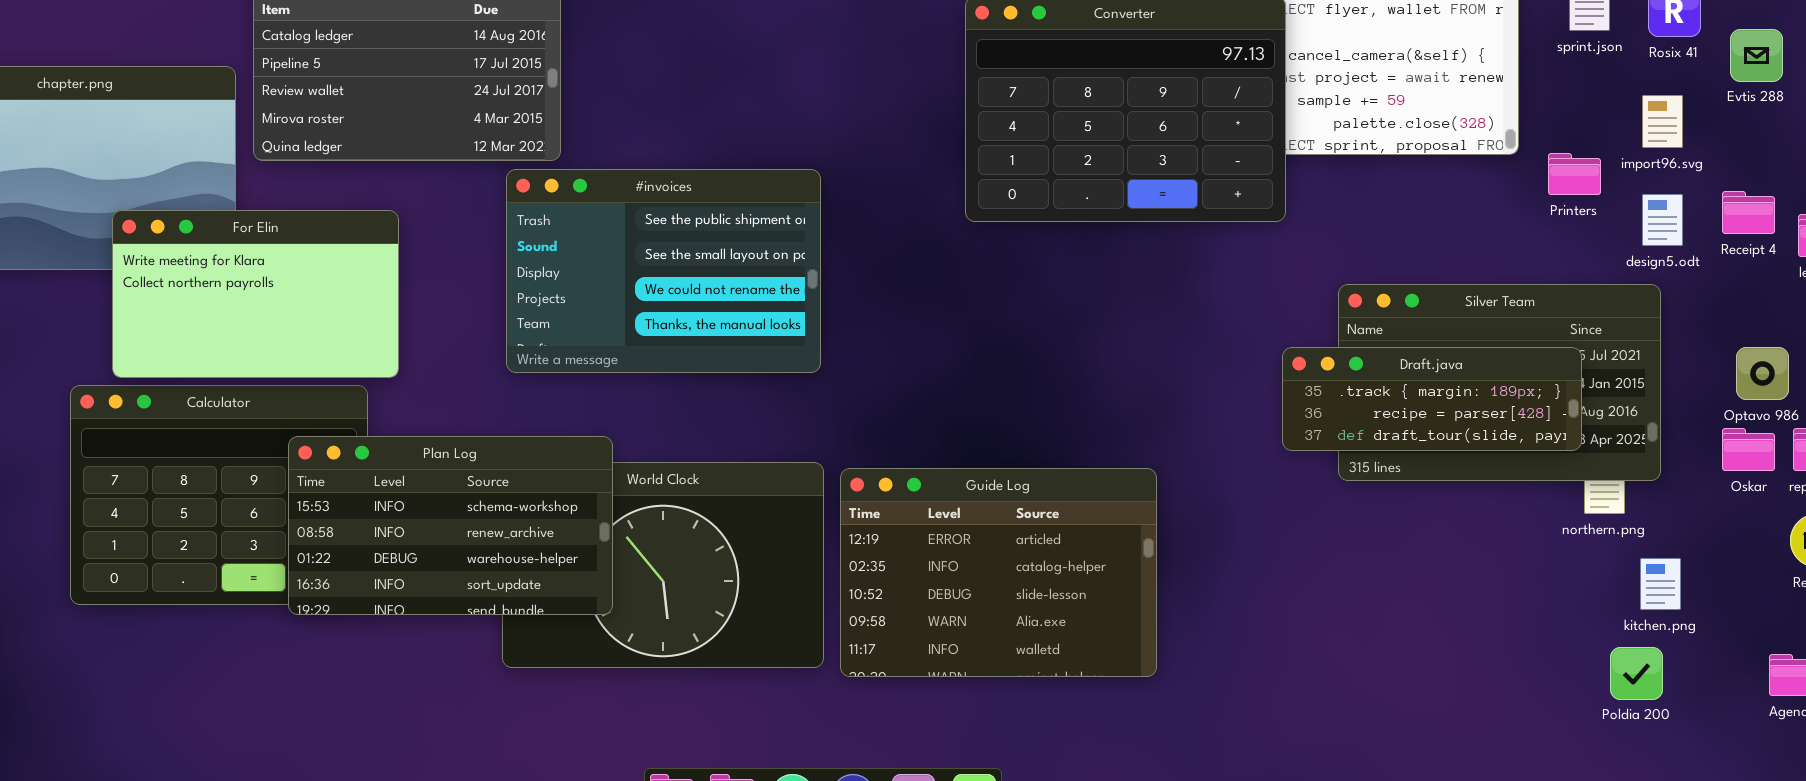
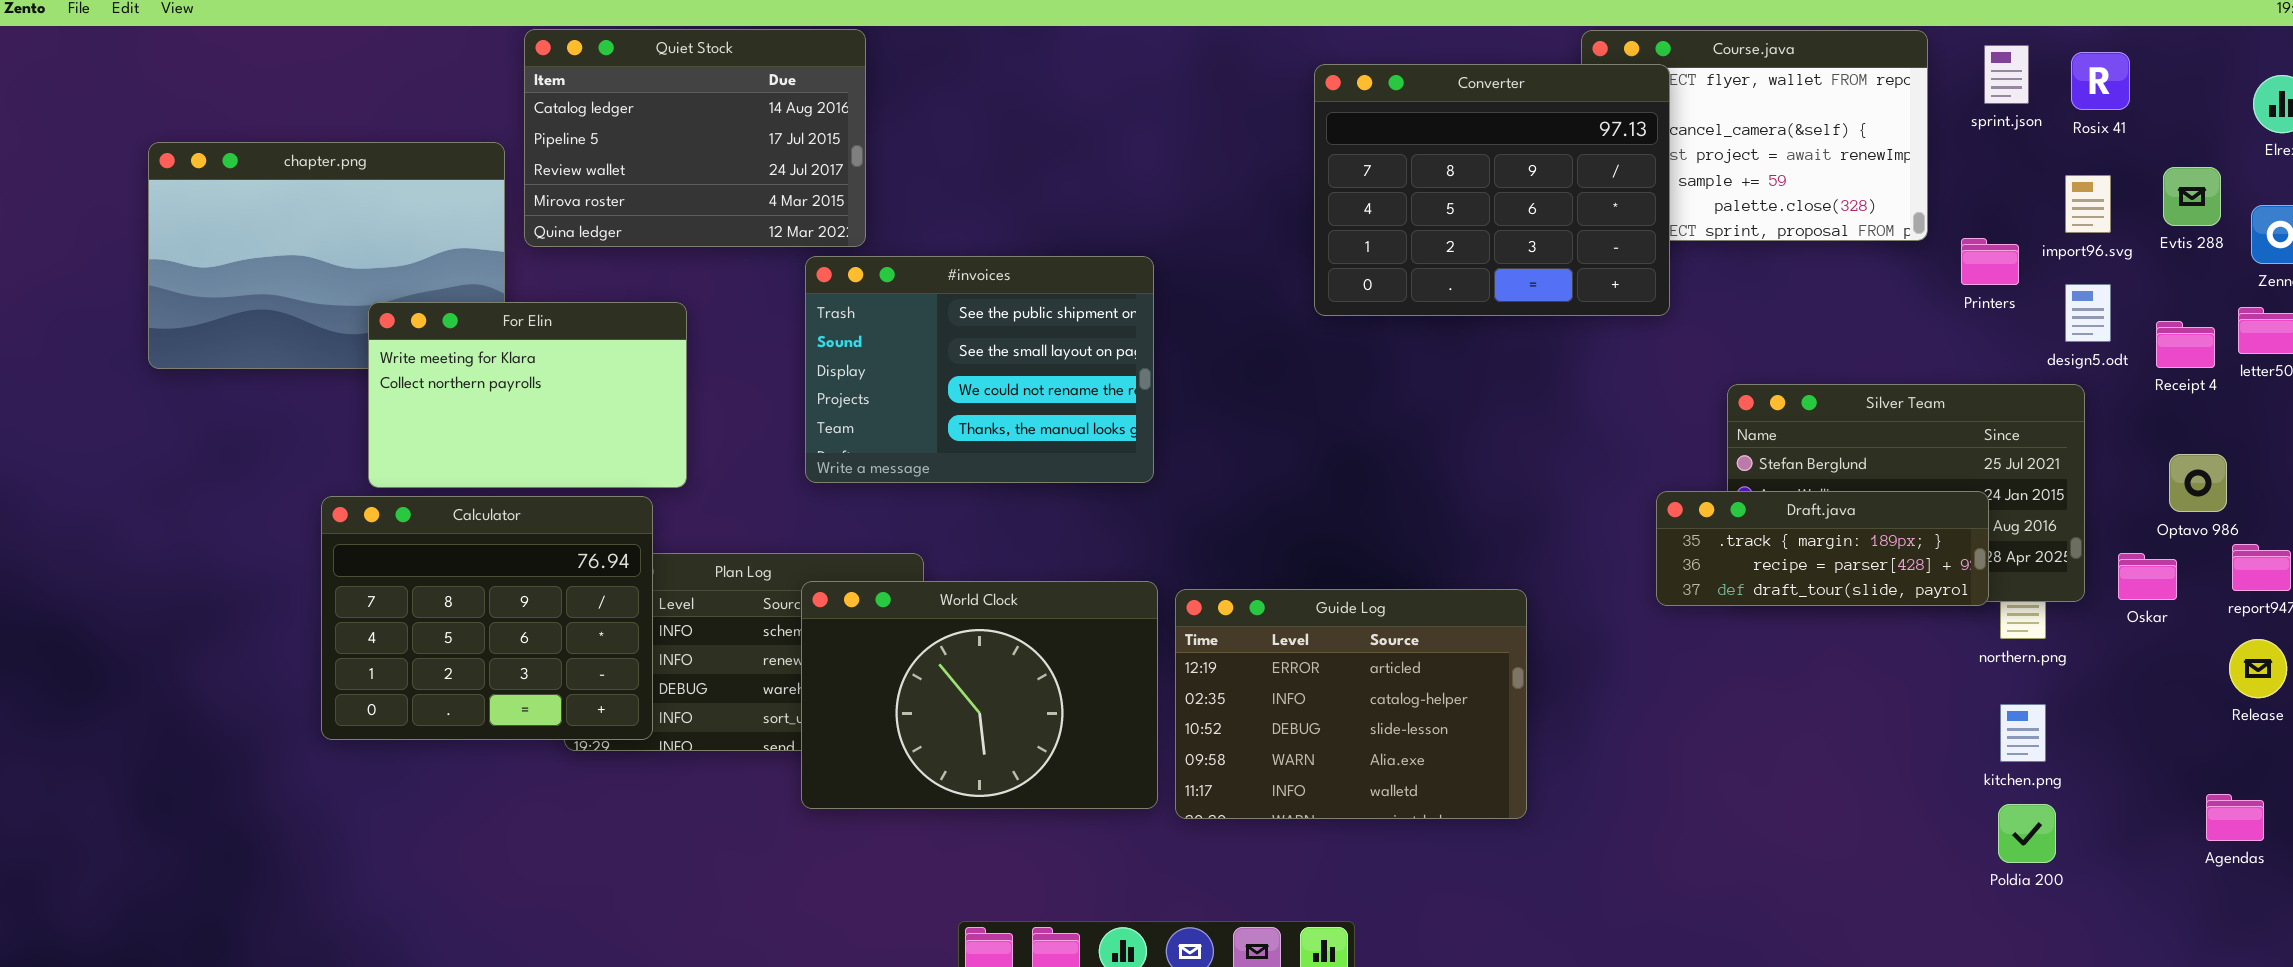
Evtis 288: [1730,29,1783,82] -> [2163,167,2221,226], moved
Receipt 4: [1722,191,1775,234] -> [2156,321,2215,368], moved
Draft.java: [1282,347,1582,451] -> [1656,491,1989,606], moved
Calculator: [70,385,368,605] -> [321,496,653,740], raised
Oskar: [1722,428,1775,471] -> [2118,553,2177,600], moved
World Clock: [502,462,824,668] -> [801,581,1158,809], raised
kitchen.png: [1640,558,1681,610] -> [2000,704,2046,762], moved
Poldia 200: [1610,647,1663,700] -> [1998,804,2056,863], moved

